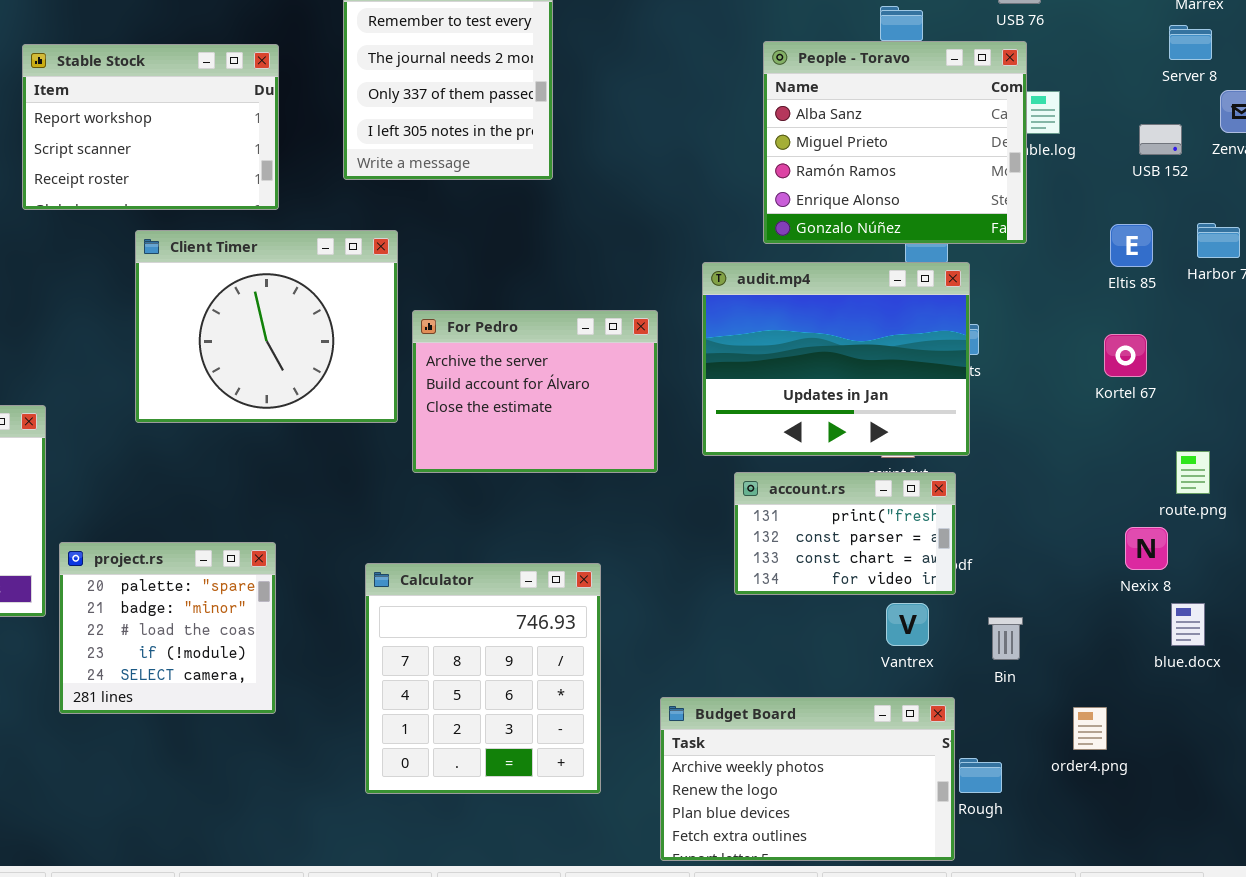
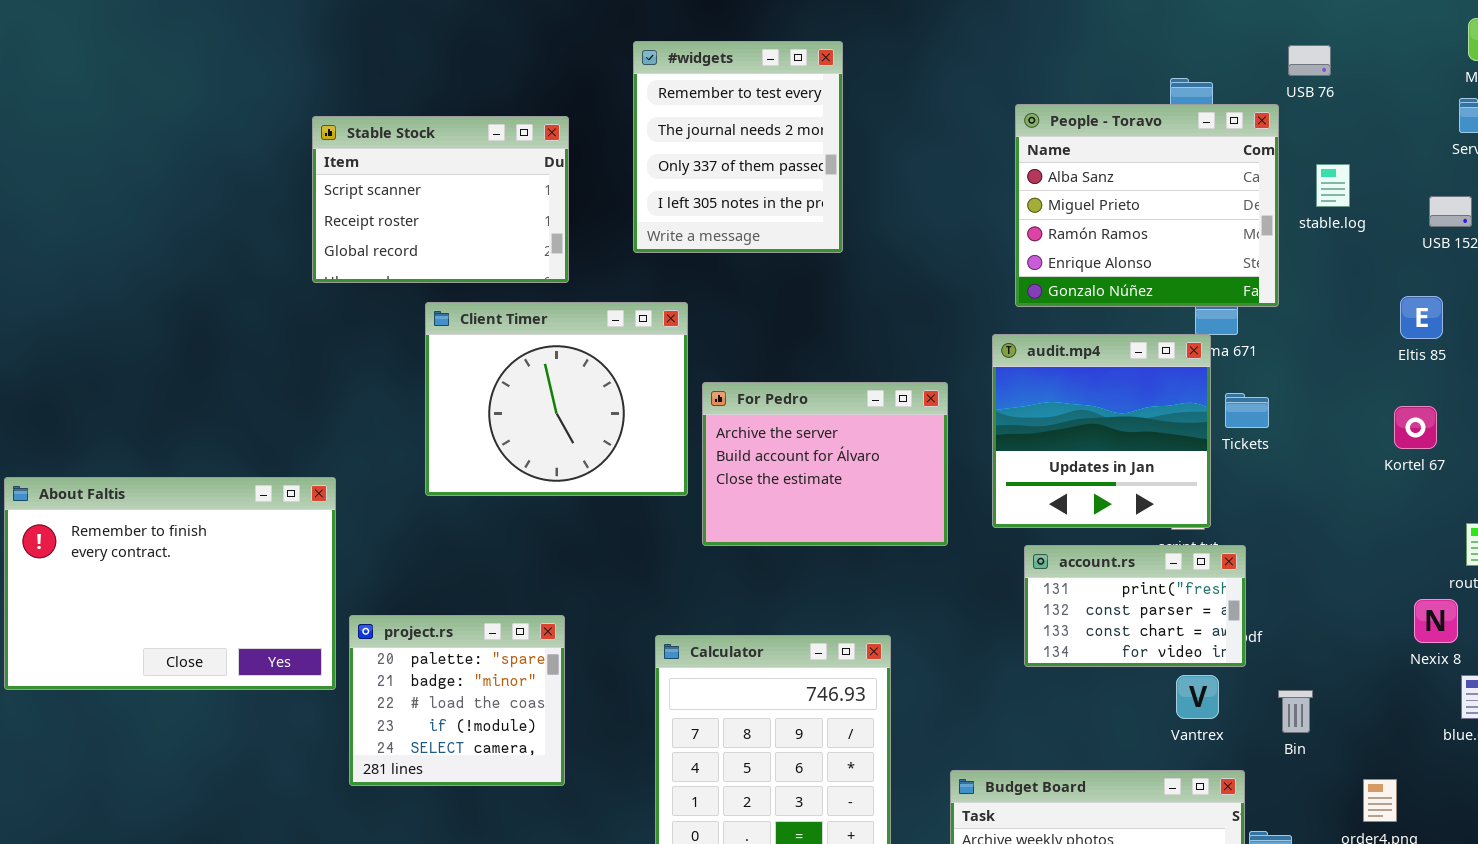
People - Toravo: [763,41,1027,244] -> [1015,104,1279,307], moved
Stable Stock: [22,44,279,210] -> [312,116,569,283], scrolled down 1 row
audit.mp4: [702,262,970,456] -> [992,334,1211,528], resized

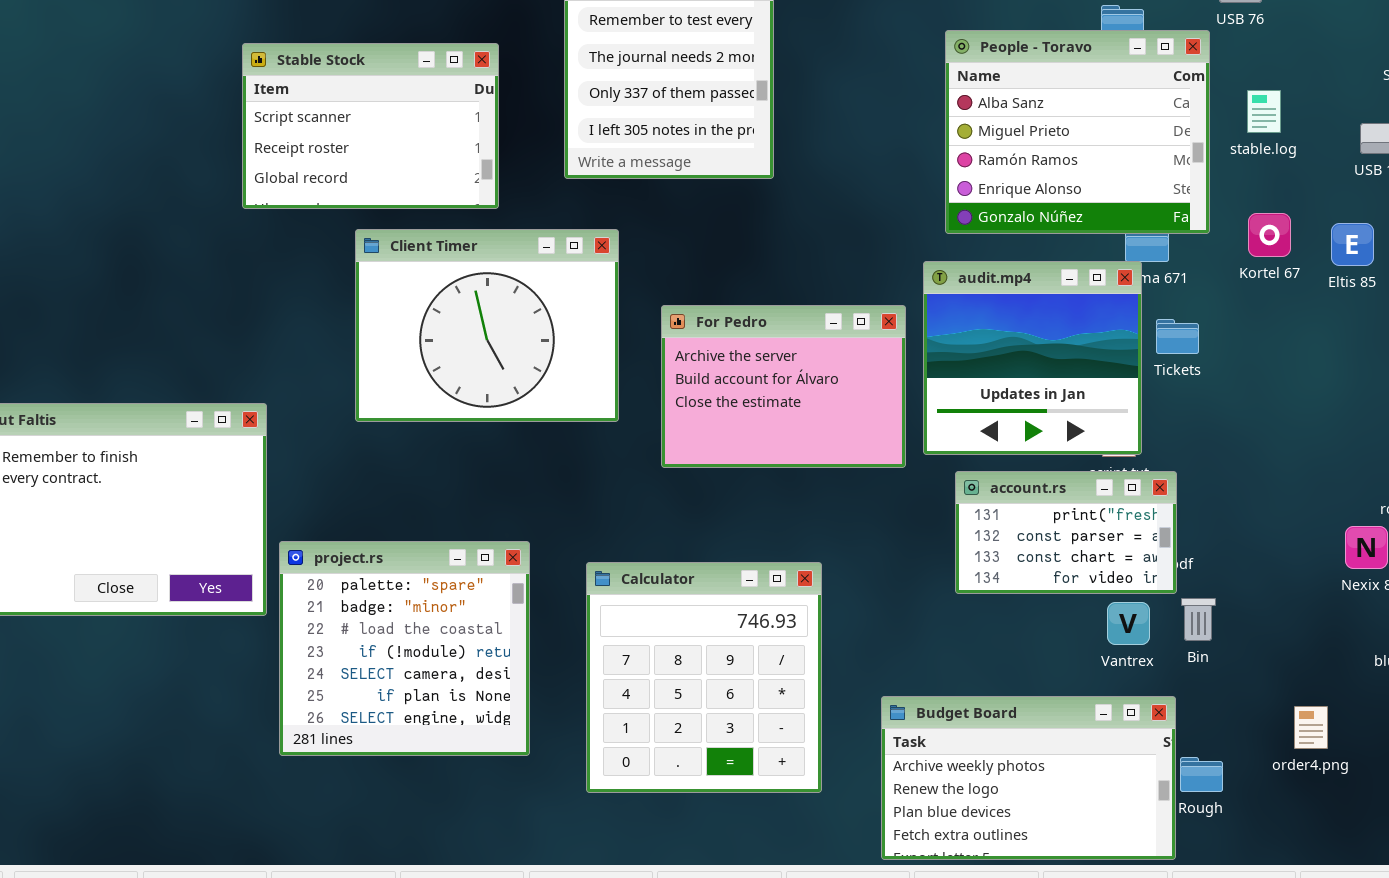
For Pedro: [702,382,948,546] -> [661,305,906,468], moved
Kortel 67: [1394,406,1437,449] -> [1248,213,1291,257], moved
project.rs: [349,615,565,786] -> [279,541,530,756], resized
Bin: [1278,690,1313,733] -> [1181,598,1216,641], moved

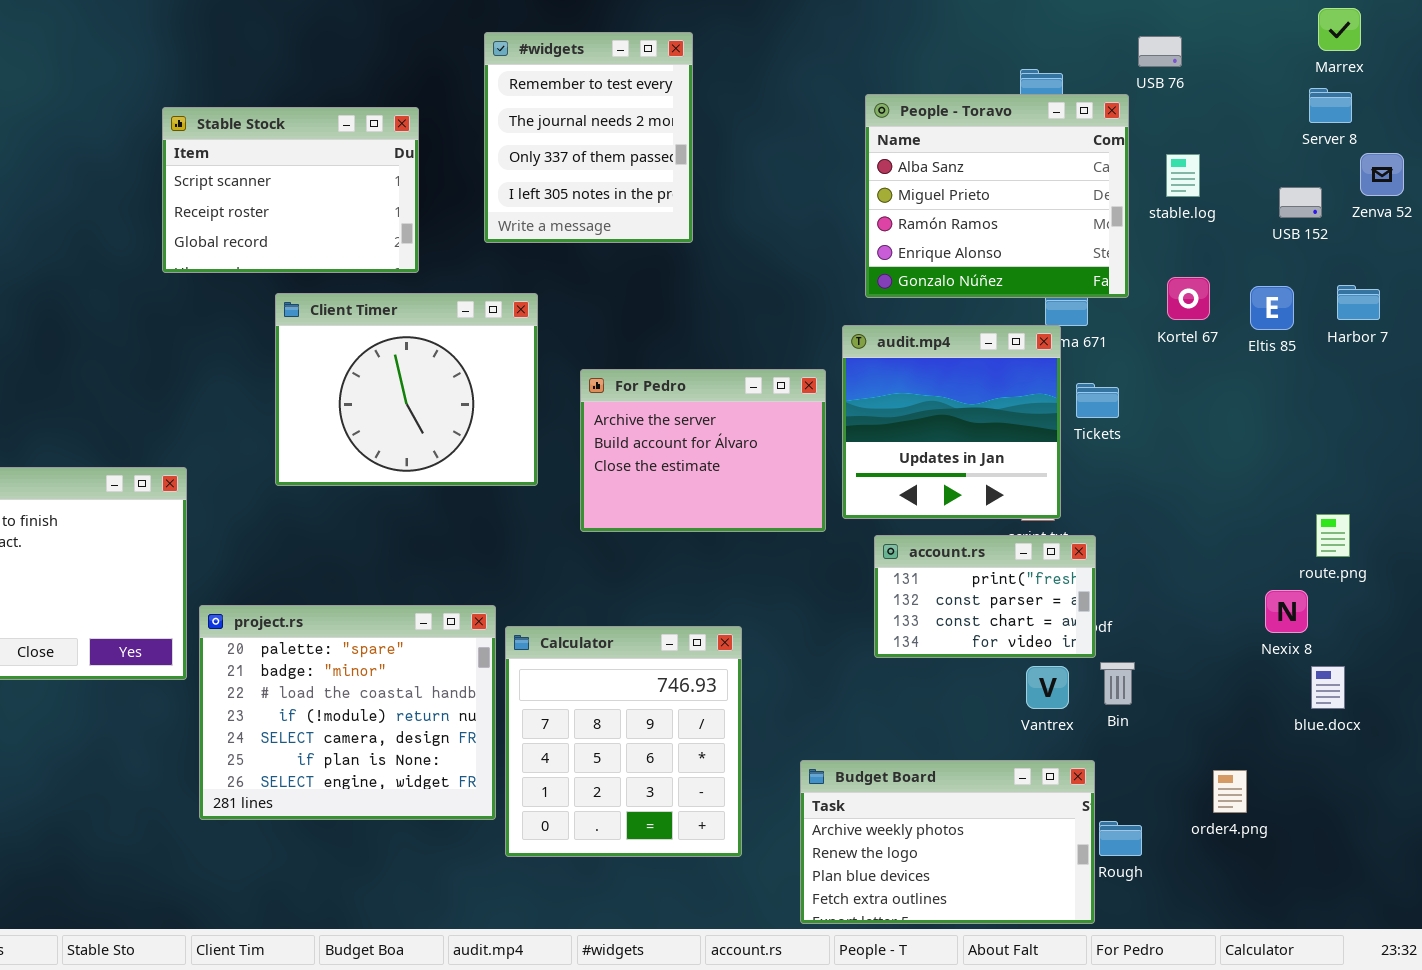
project.rs: [279,541,530,756] -> [199,605,496,820], resized

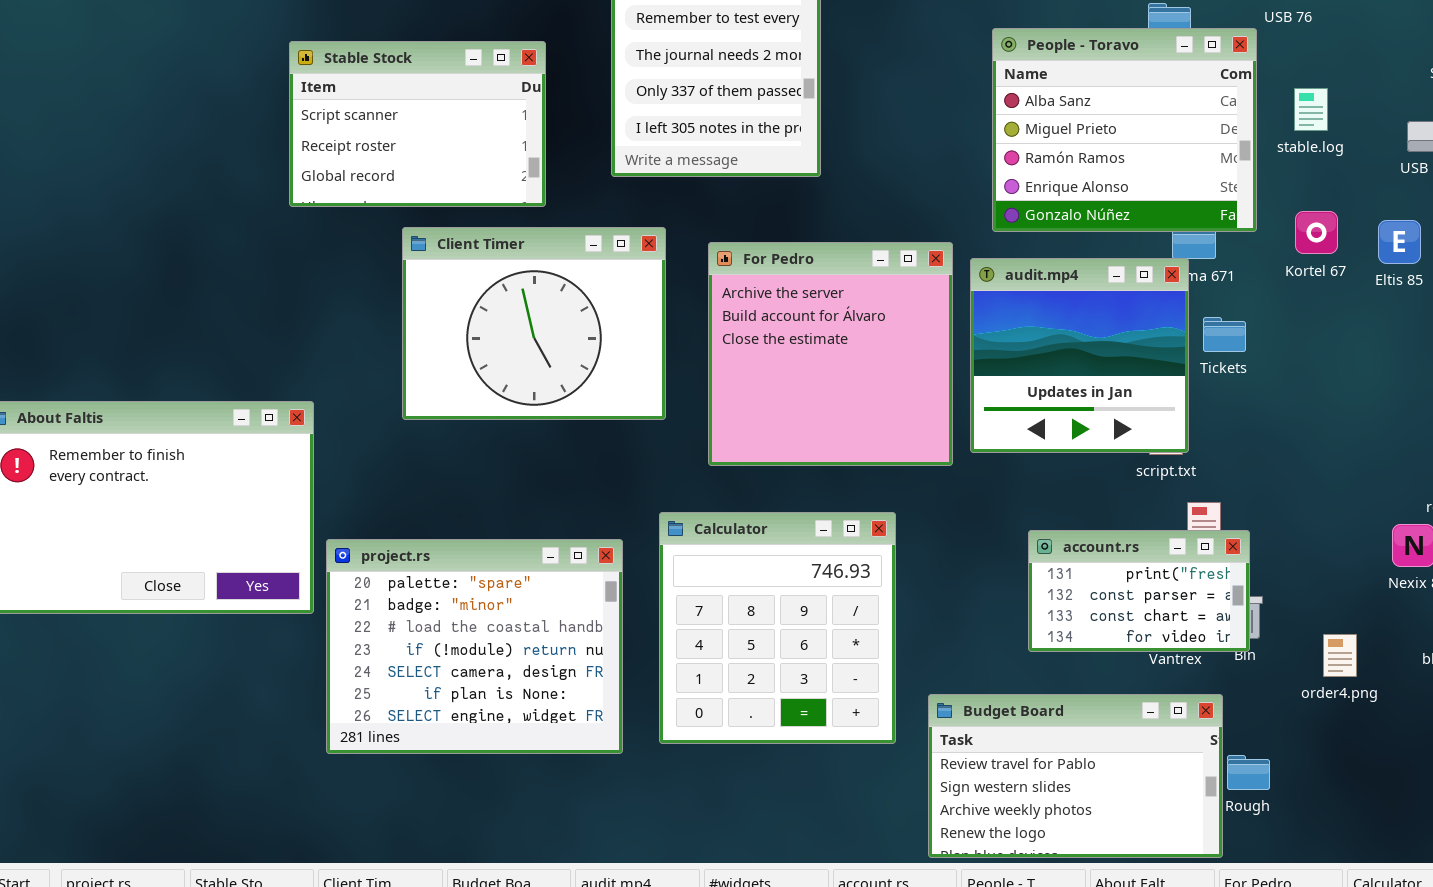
For Pedro: [580,369,826,532] -> [708,242,953,466], resized
account.rs: [874,535,1096,658] -> [1028,530,1250,652], moved
Calculator: [505,626,742,857] -> [659,512,896,744], moved
Budget Board: [800,760,1095,924] -> [928,694,1223,858], scrolled up 2 rows
order4.png: [1213,770,1247,813] -> [1323,634,1357,677], moved

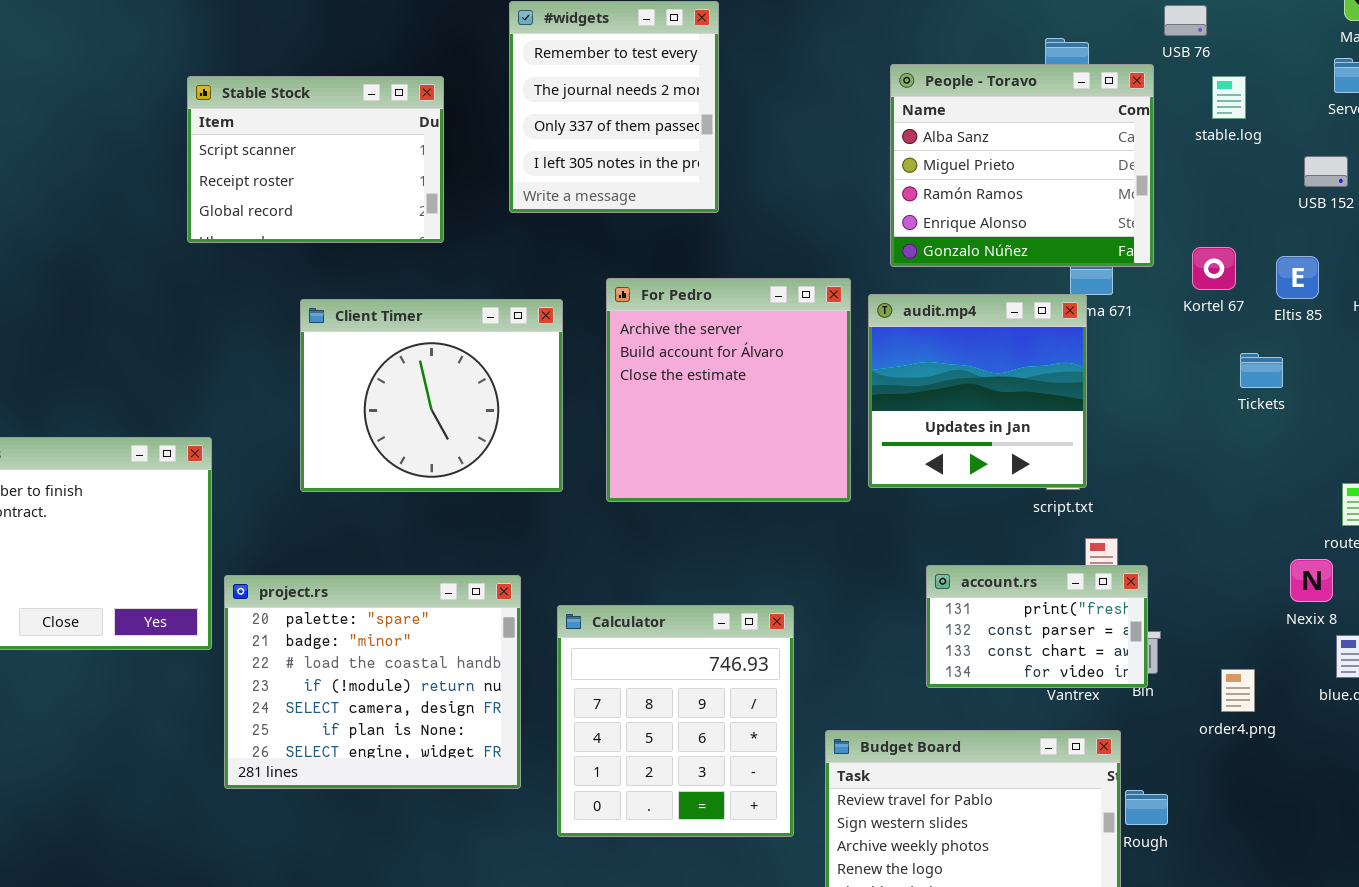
stable.log: [1294,88,1328,131] -> [1212,76,1246,119], moved
Client Timer: [402,227,666,420] -> [300,299,563,492], moved
Tickets: [1203,317,1246,352] -> [1240,353,1283,388], moved
Calculator: [659,512,896,744] -> [557,605,794,837], moved

